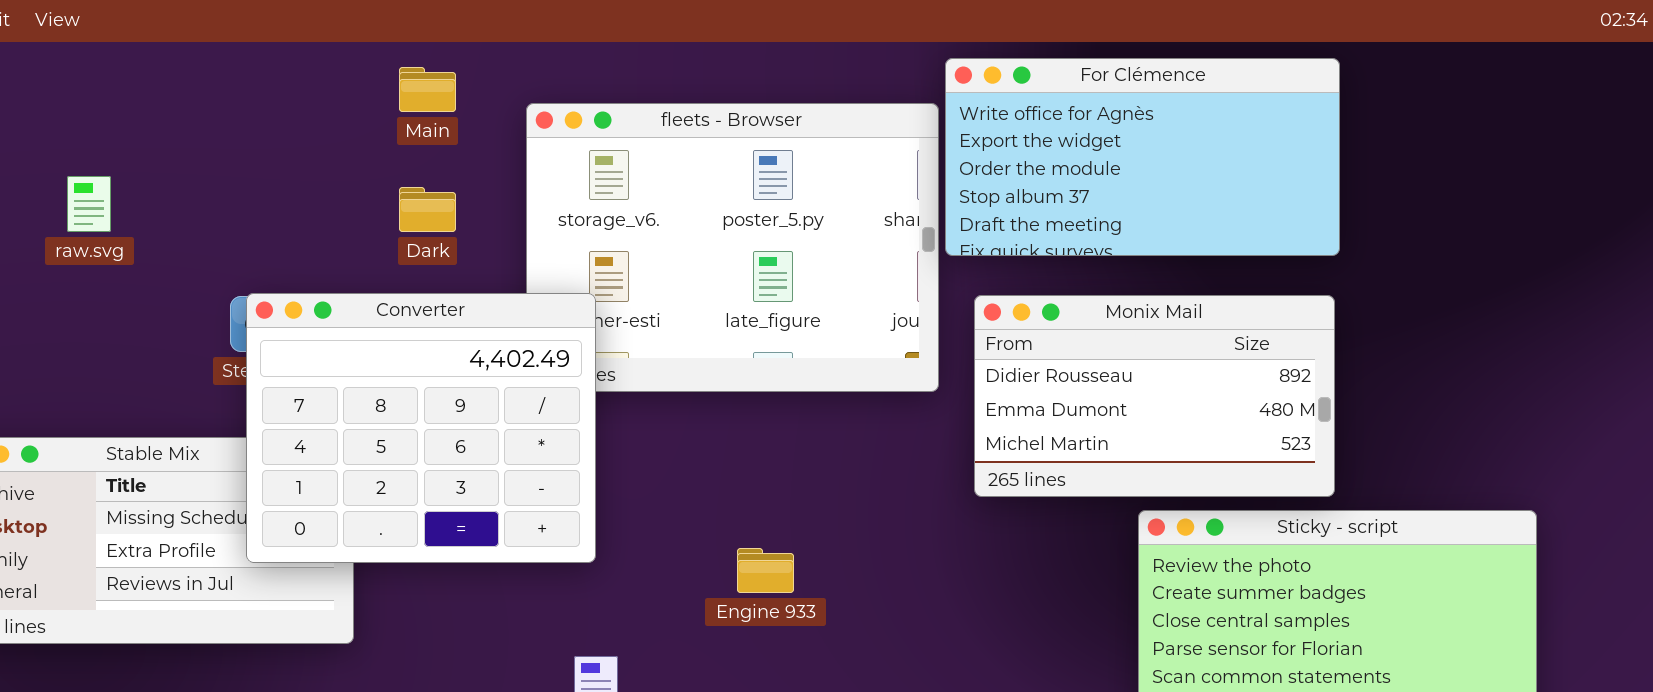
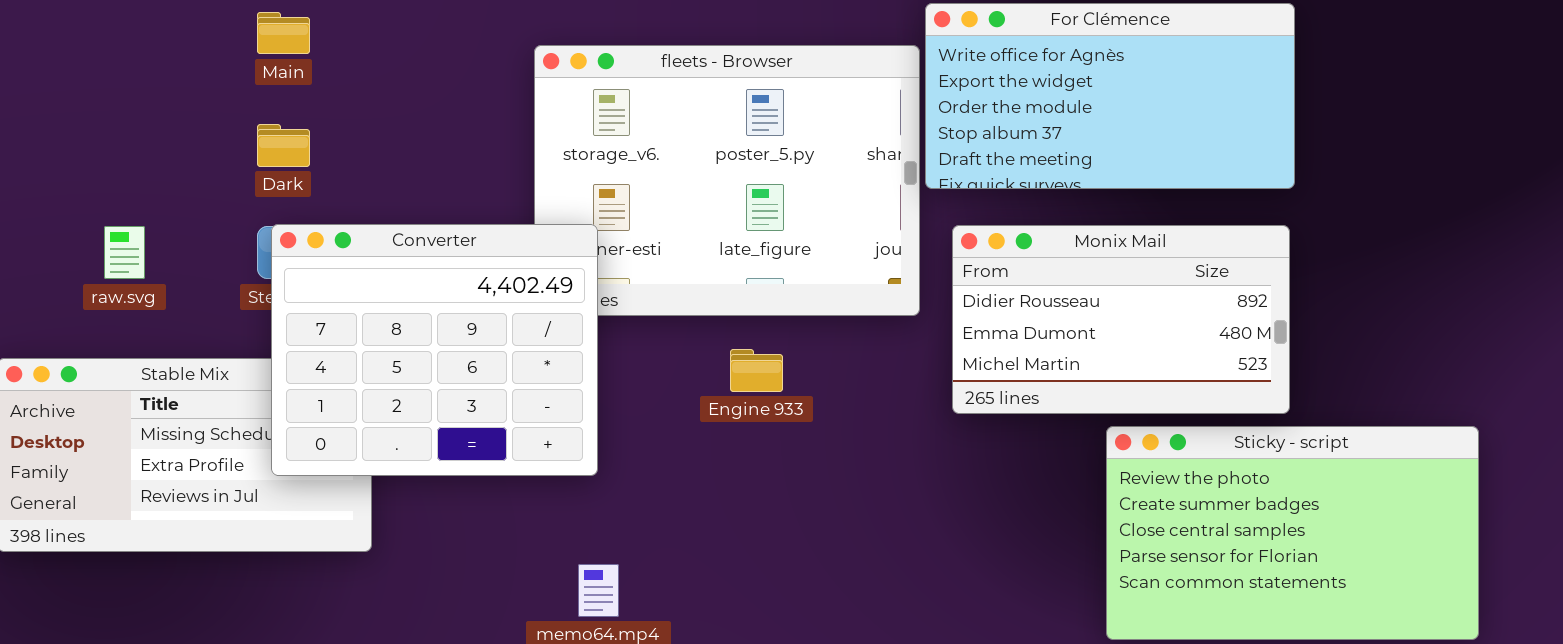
Main: [399,67,456,112] -> [257,12,310,54], moved
raw.svg: [67,176,111,232] -> [104,226,145,279], moved
Dark: [399,187,456,232] -> [257,124,310,167], moved
Engine 933: [737,548,794,593] -> [730,349,783,392], moved

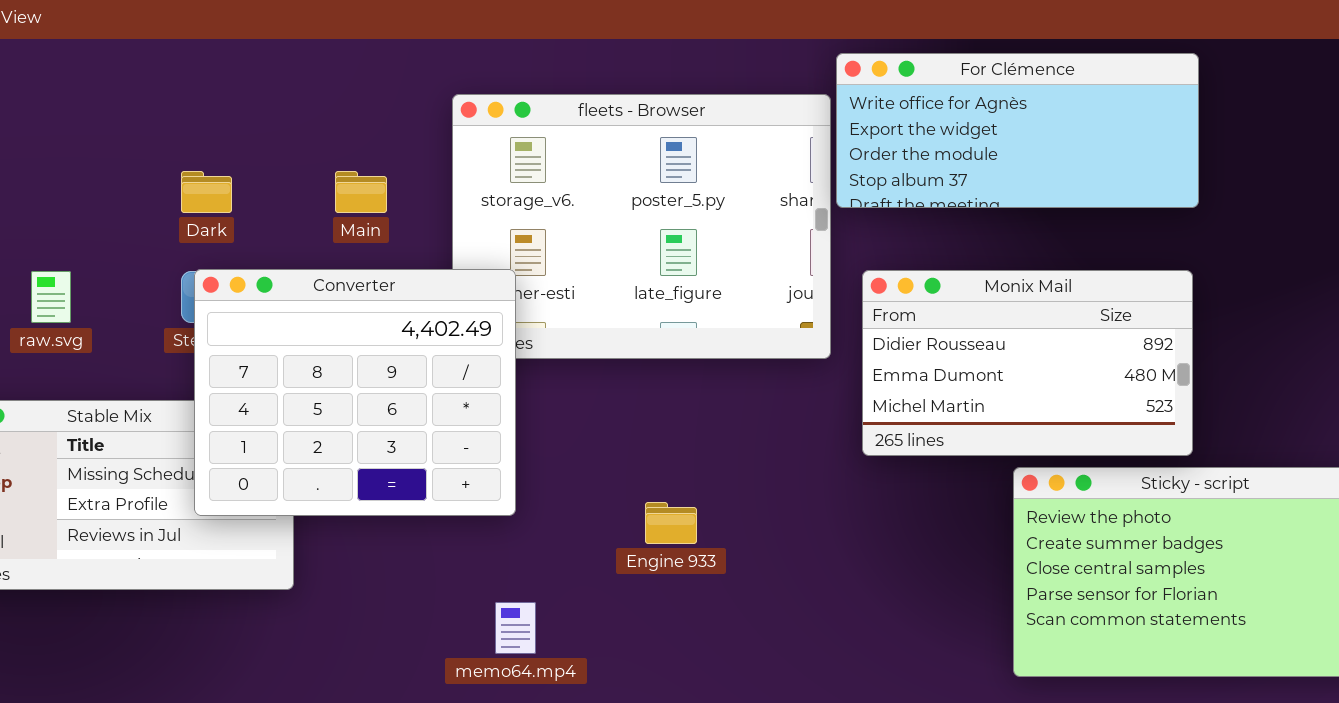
For Clémence: [925,3,1295,189] -> [836,53,1199,208], resized
Main: [257,12,310,54] -> [335,171,387,213], moved
Engine 933: [730,349,783,392] -> [645,502,697,544], moved

